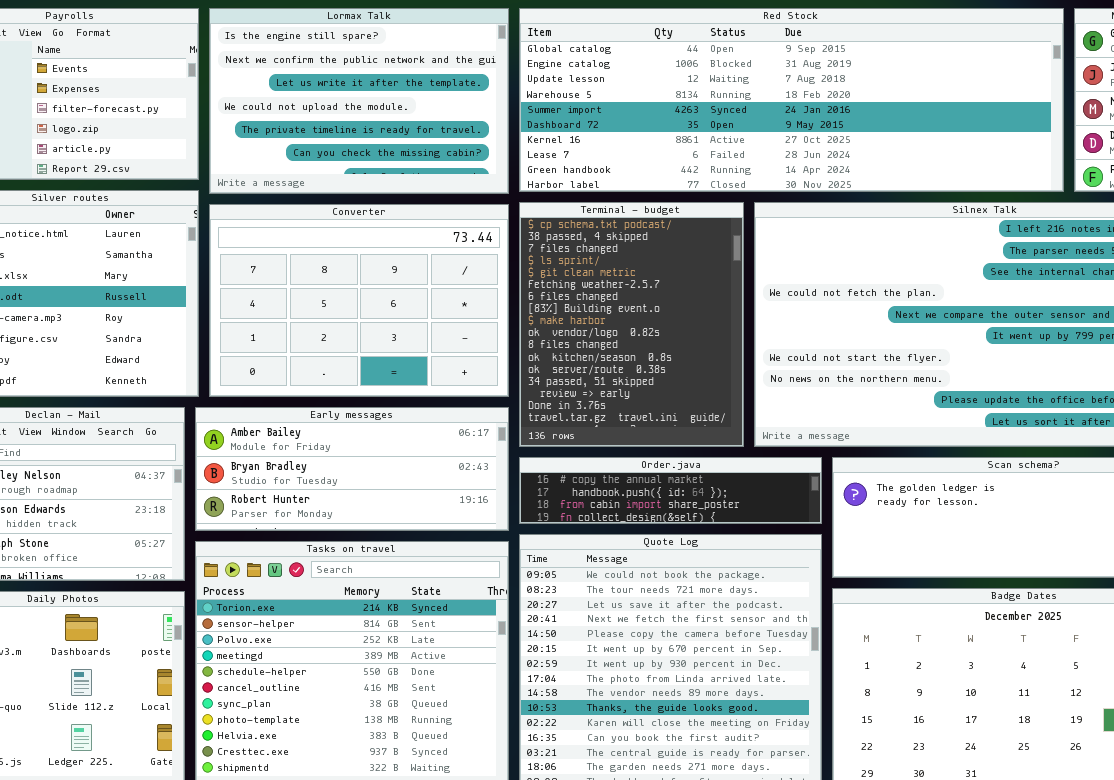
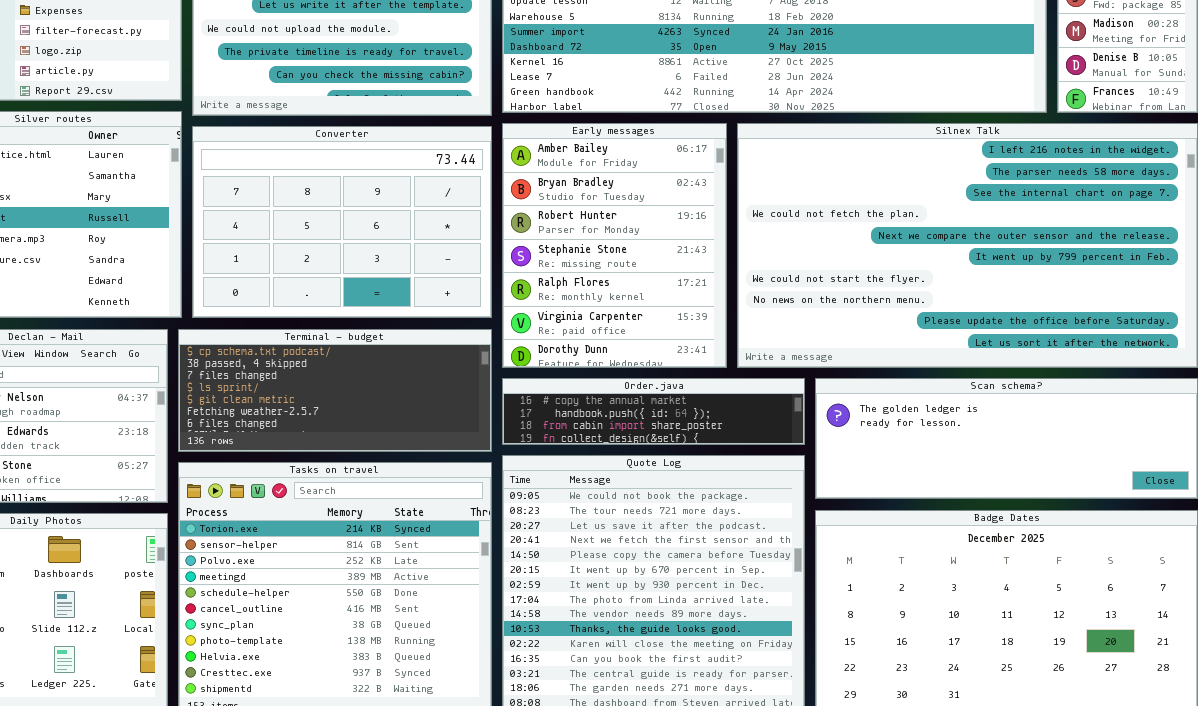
Terminal - budget: [519,202,744,447] -> [178,329,492,452], moved, resized
Early messages: [195,407,509,531] -> [502,123,727,368], moved, resized

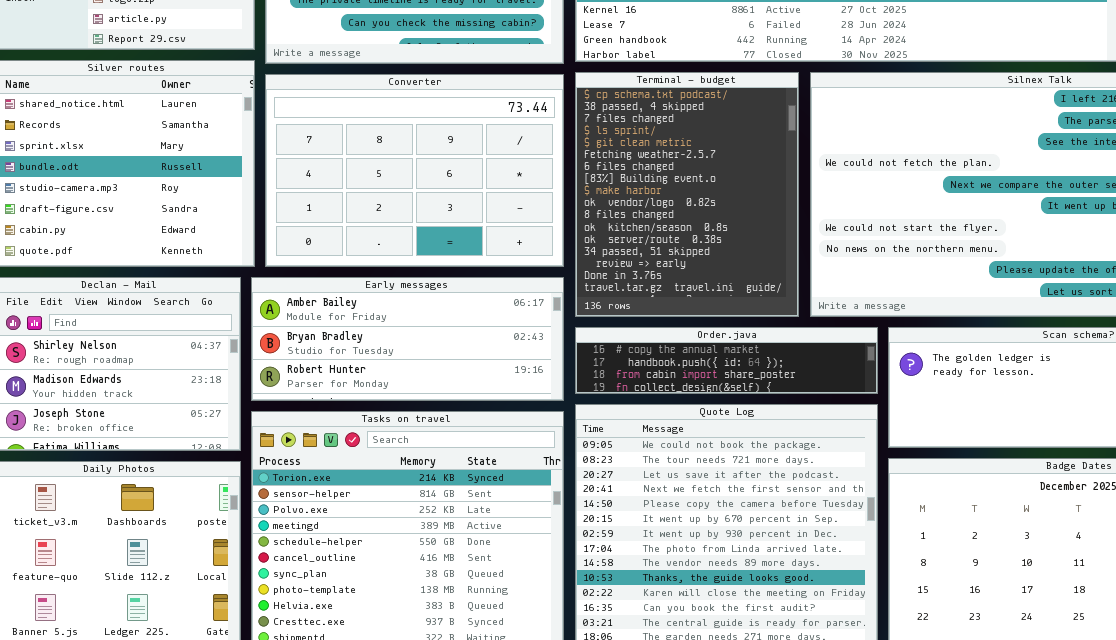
Early messages: [502,123,727,368] -> [251,277,564,401], moved, resized
Terminal - budget: [178,329,492,452] -> [575,72,799,317], moved, resized

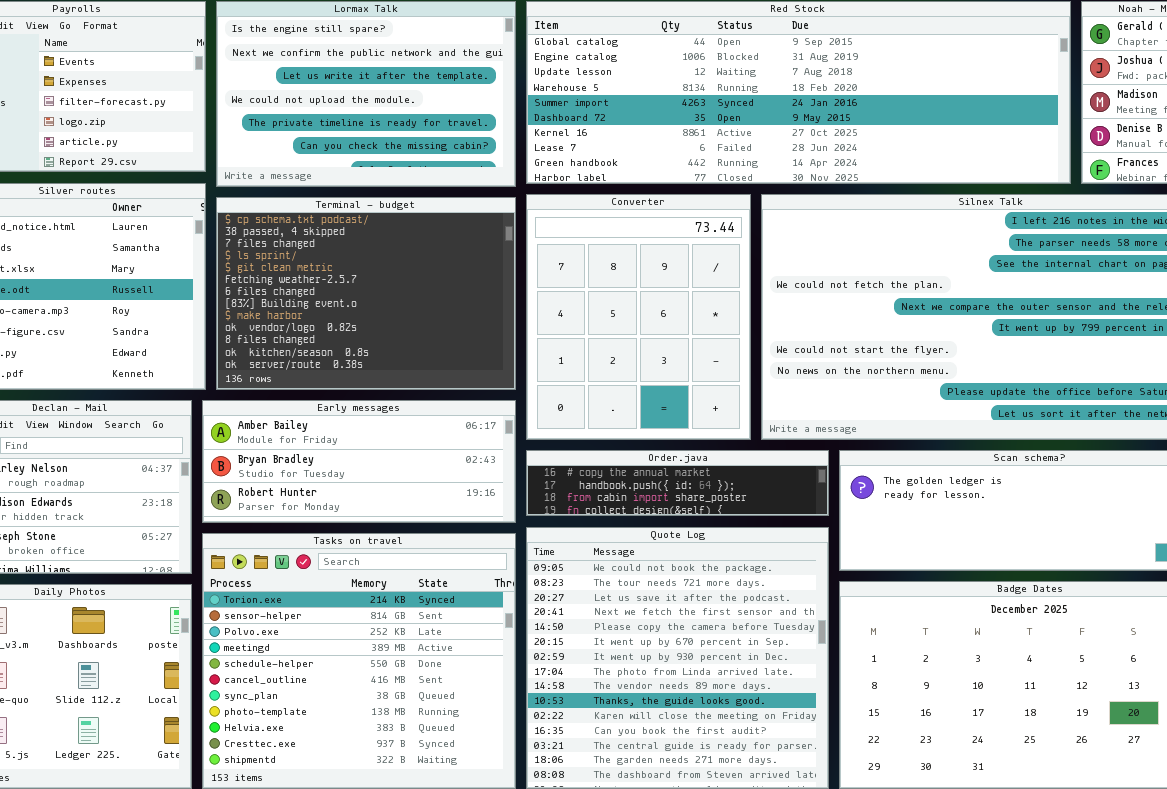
Terminal - budget: [575,72,799,317] -> [216,197,516,390], moved, resized
Converter: [265,74,564,267] -> [526,194,751,440], moved, resized

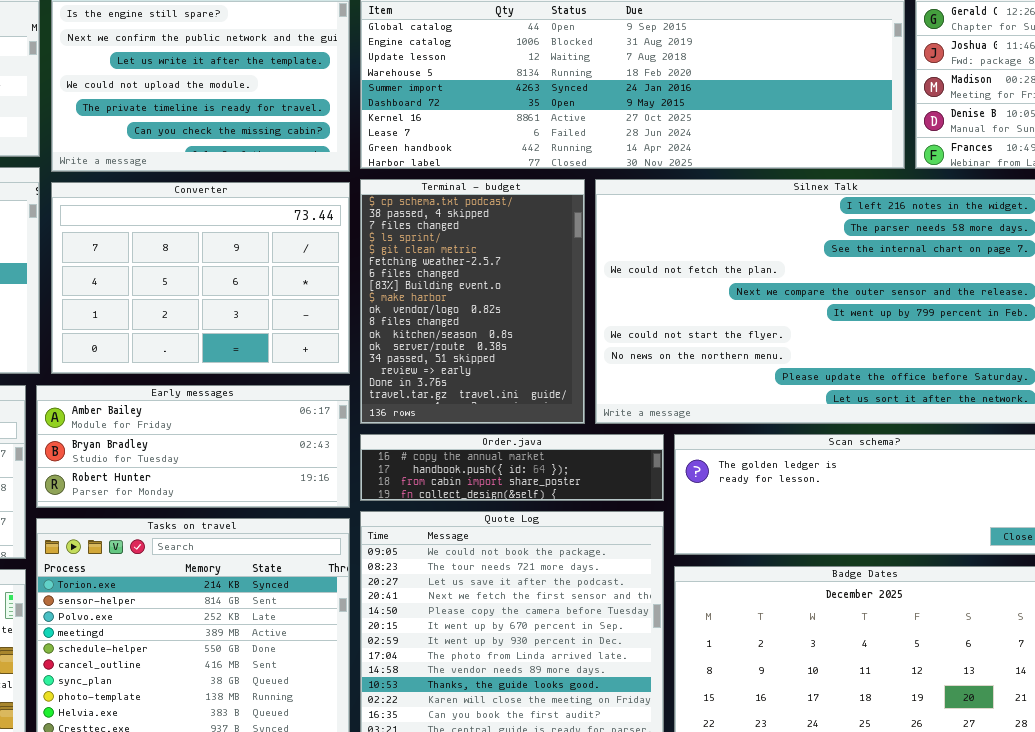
Converter: [526,194,751,440] -> [51,182,350,374], moved, resized
Terminal - budget: [216,197,516,390] -> [360,179,585,424], moved, resized

